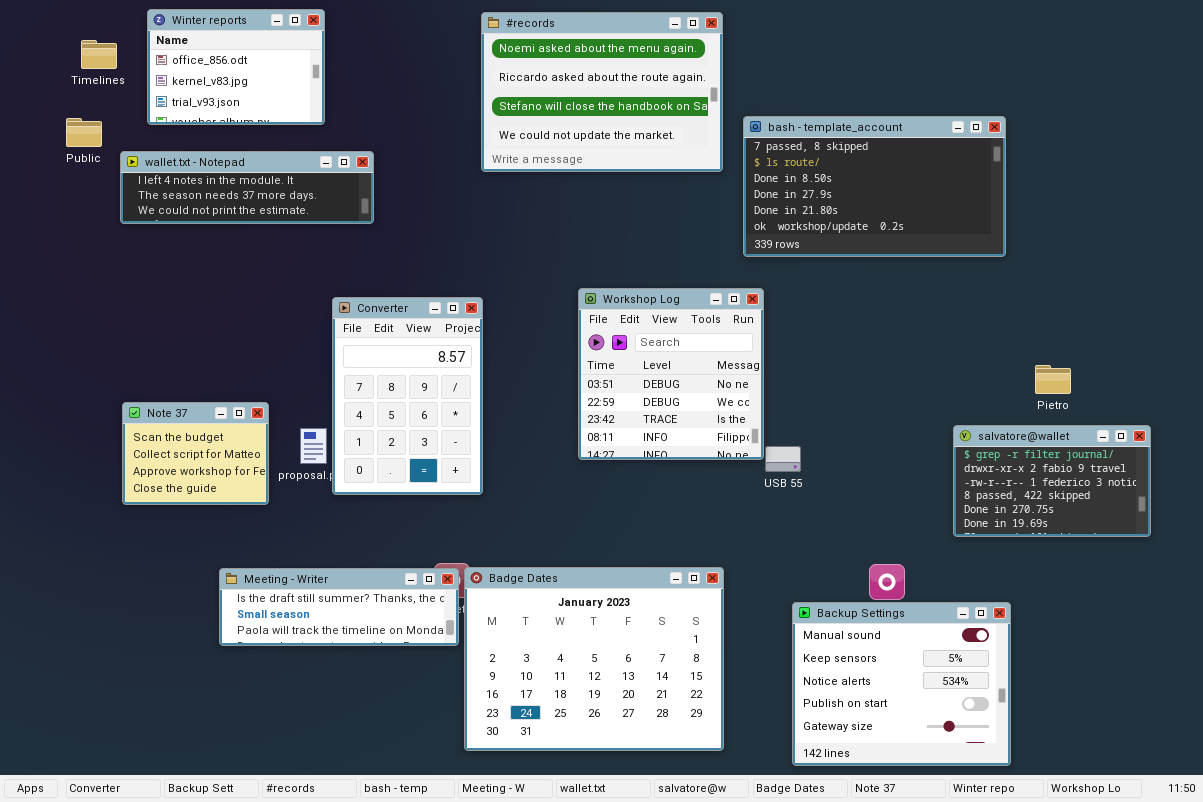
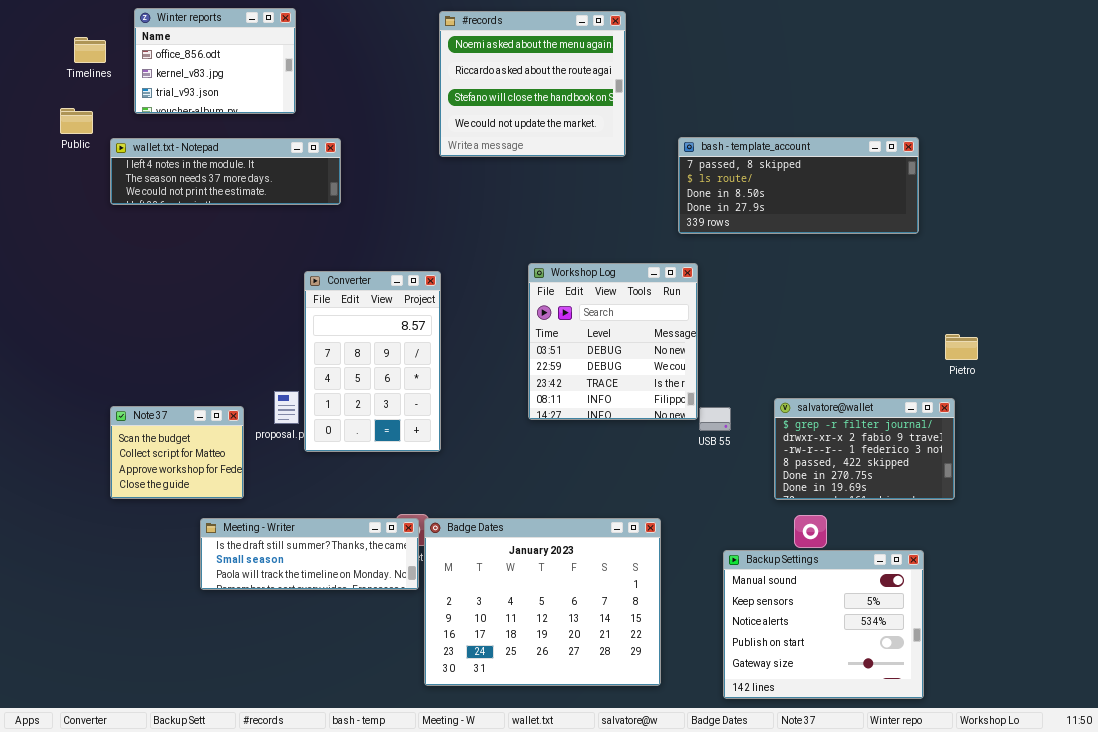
#records: [481,12,723,172] -> [439,11,626,157], resized
bash - template_account: [743,116,1006,257] -> [678,137,919,234], resized
Note 37: [122,402,269,505] -> [110,406,244,499], moved
salvatore@wallet: [953,425,1151,537] -> [774,398,955,500], moved

